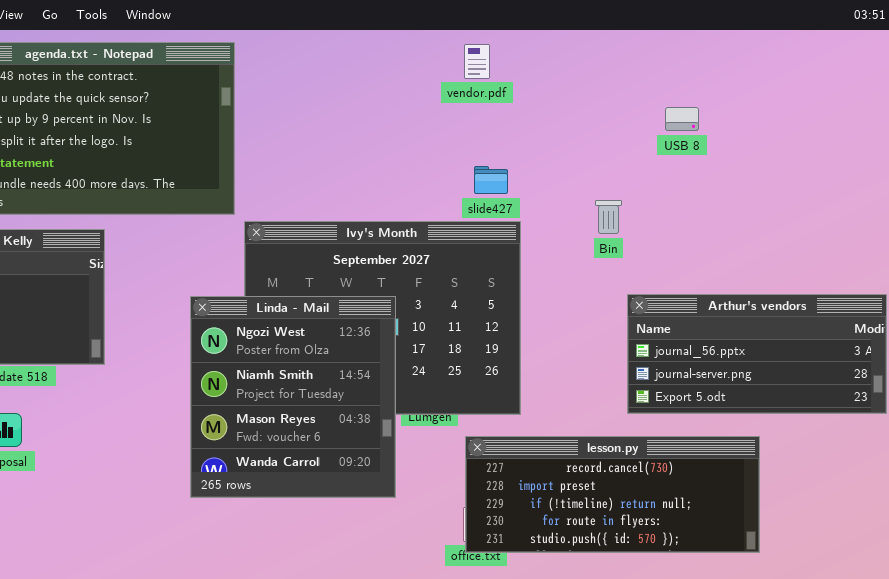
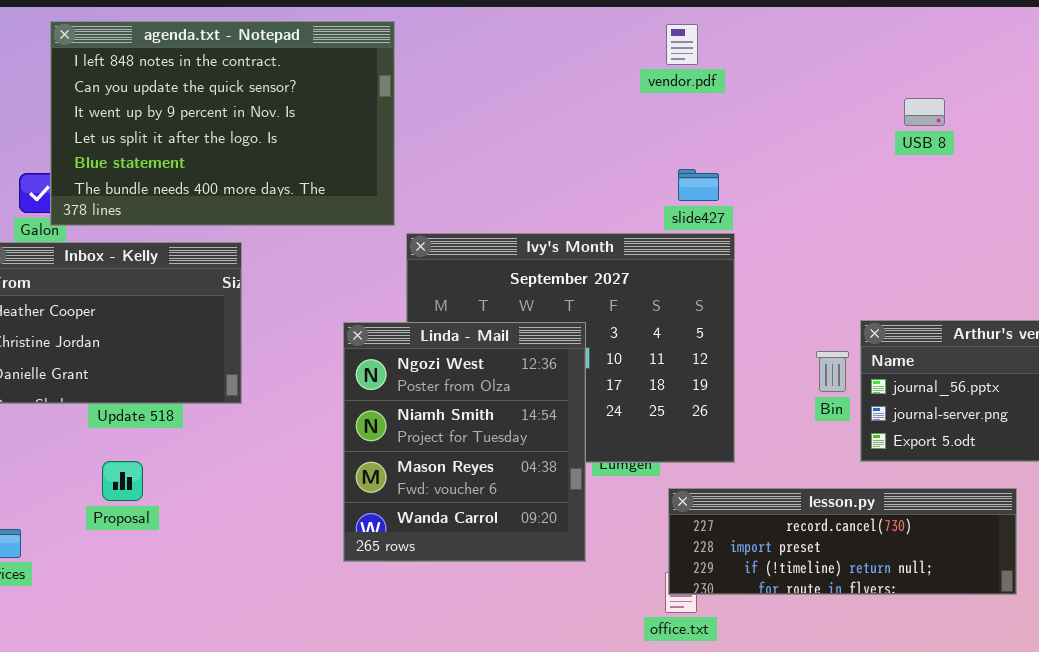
Bin: [595,200,622,234] -> [816,351,849,392], moved
lesson.py: [465,436,760,553] -> [668,488,1017,595], resized

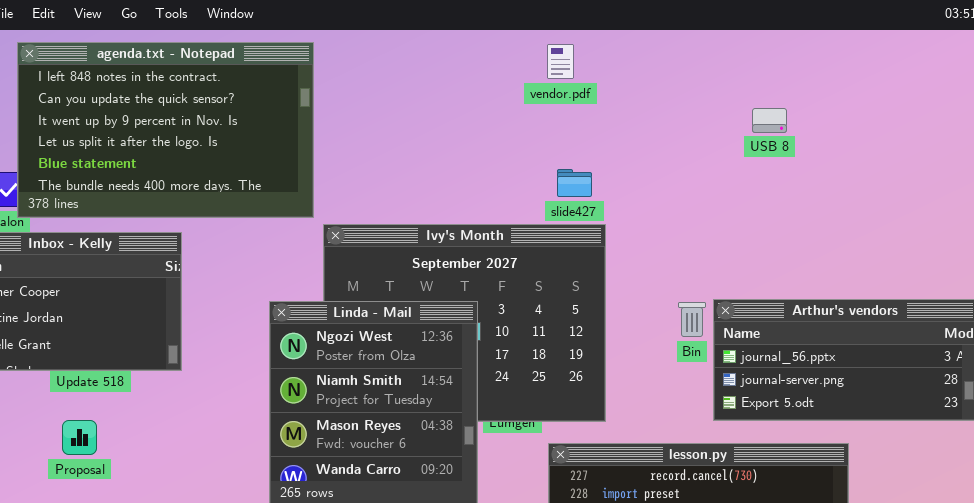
Bin: [816,351,849,392] -> [678,302,706,337], moved

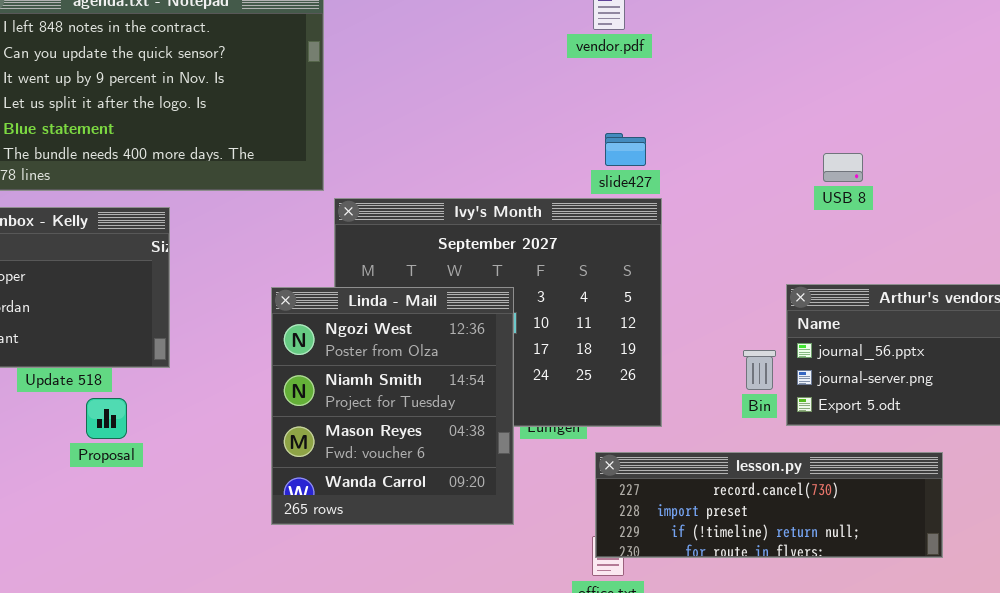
USB 8: [752,108,787,133] -> [823,153,863,182], moved
Bin: [678,302,706,337] -> [743,350,776,390], moved
Proposal: [62,420,97,455] -> [86,398,127,439], moved

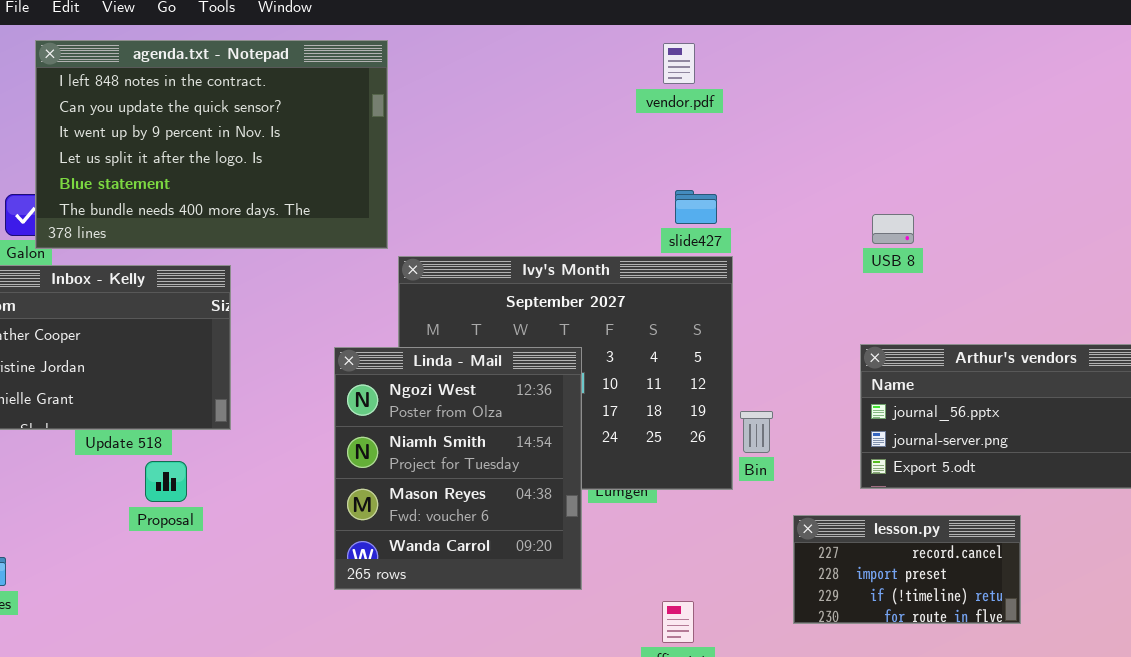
USB 8: [823,153,863,182] -> [872,214,914,244], moved
Bin: [743,350,776,390] -> [740,411,773,453], moved
lesson.py: [595,452,943,558] -> [793,515,1021,624], resized

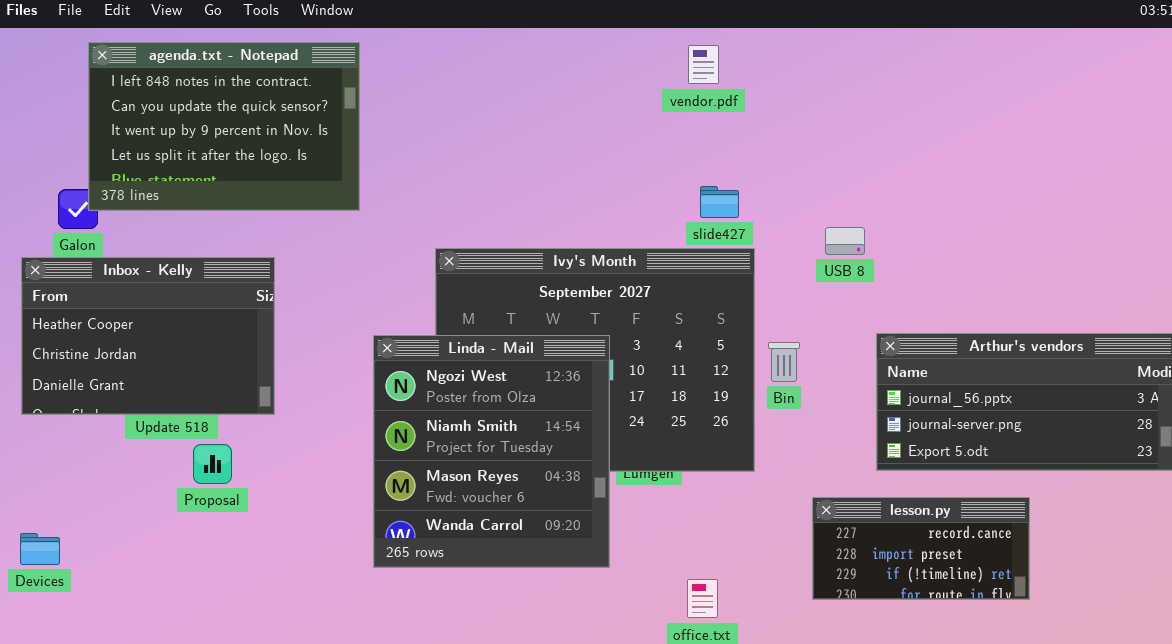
agenda.txt - Notepad: [35,40,388,249] -> [88,42,360,211], resized
USB 8: [872,214,914,244] -> [825,227,865,255], moved
Bin: [740,411,773,453] -> [768,342,800,382], moved

